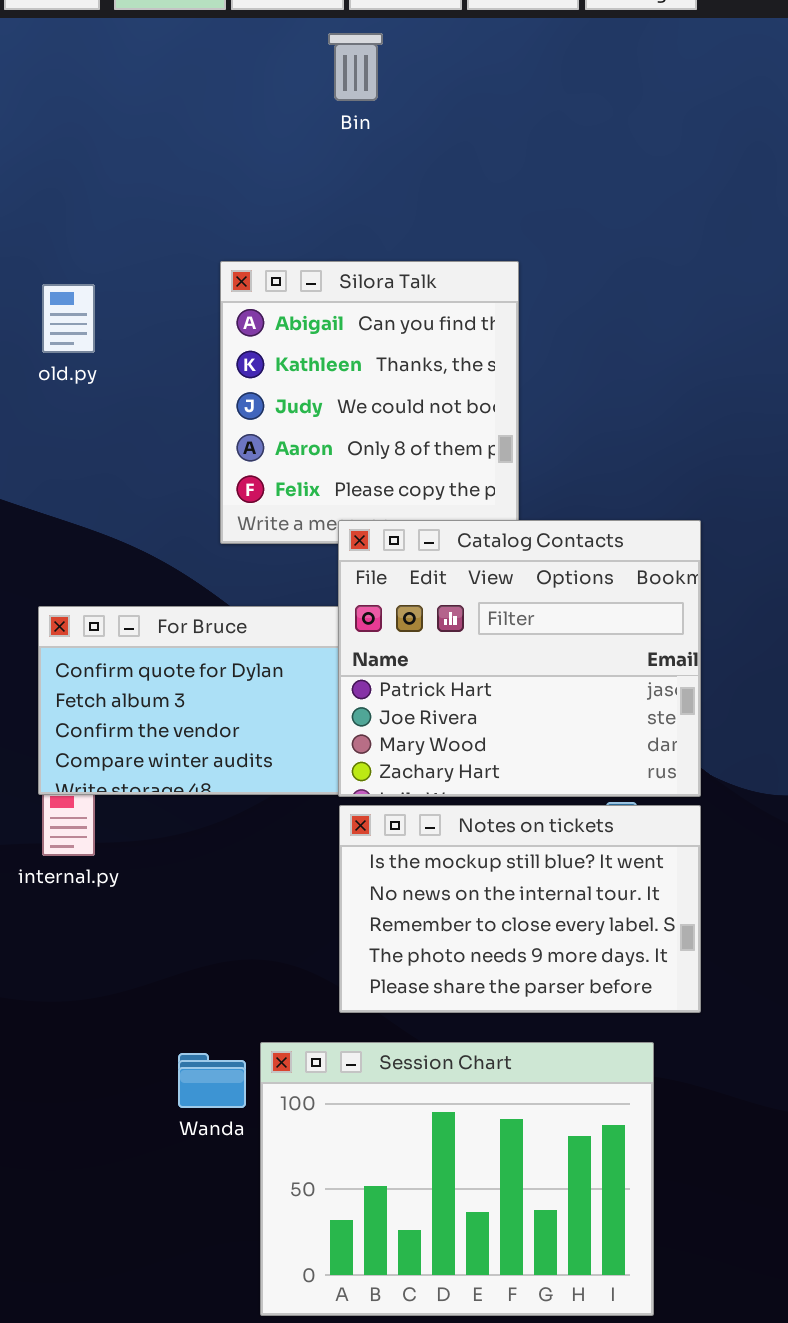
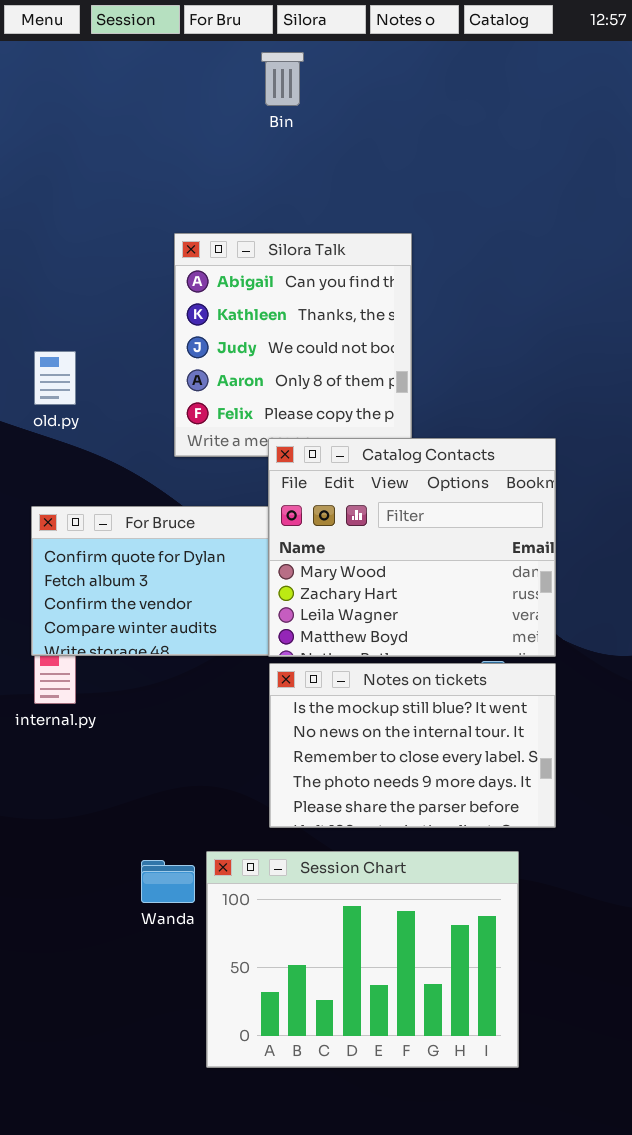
old.py: [42,284,95,353] -> [34,351,76,405], moved
Catalog Contacts: [338,520,701,797] -> [268,438,556,657], scrolled down 2 rows

